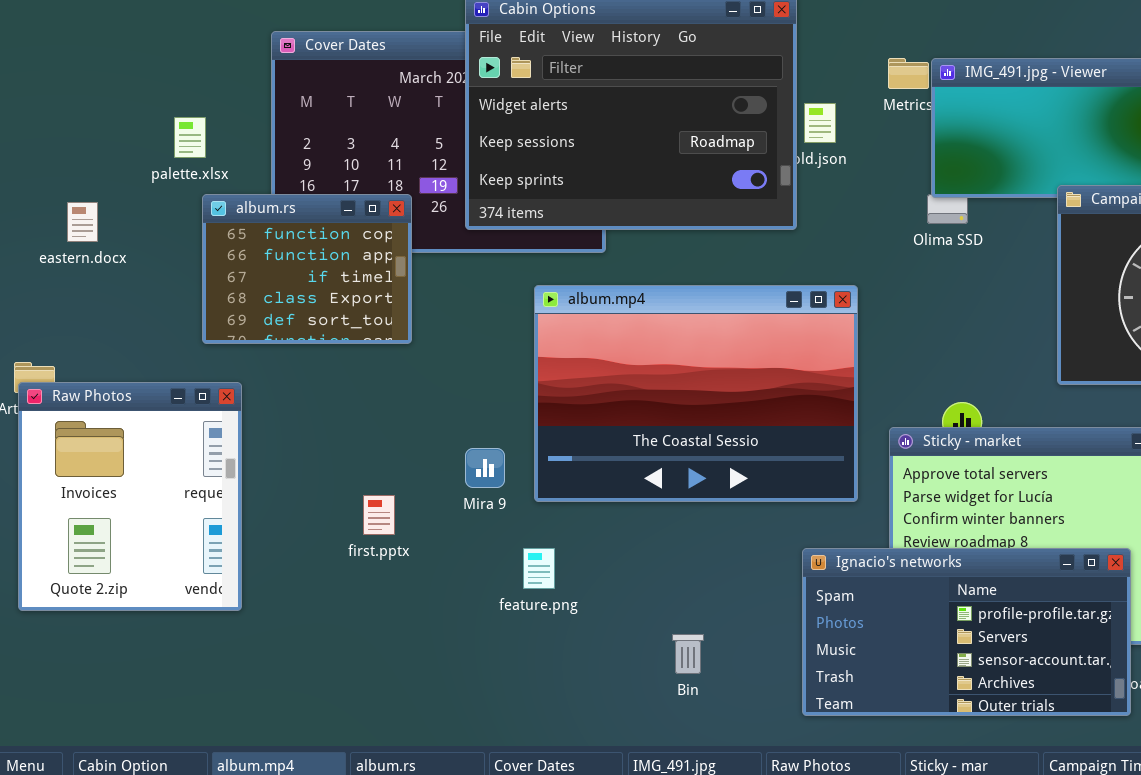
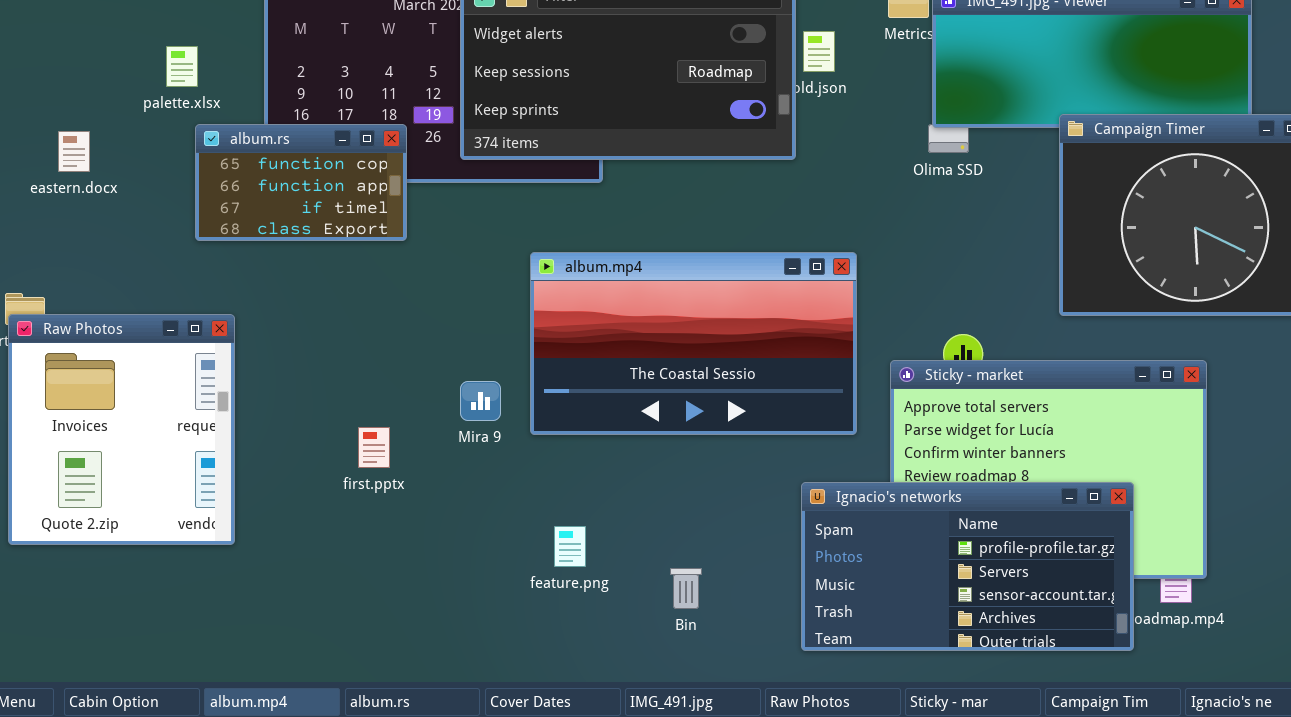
album.rs: [202,194,412,344] -> [195,124,407,241], resized
album.mp4: [534,285,858,502] -> [530,252,857,435], resized
feature.png: [523,548,555,589] -> [554,526,586,567], moved

